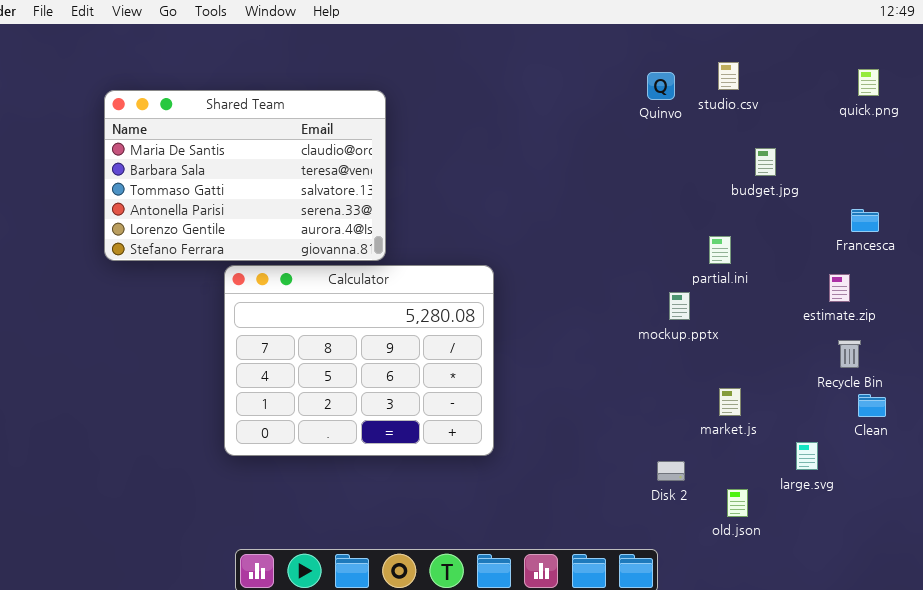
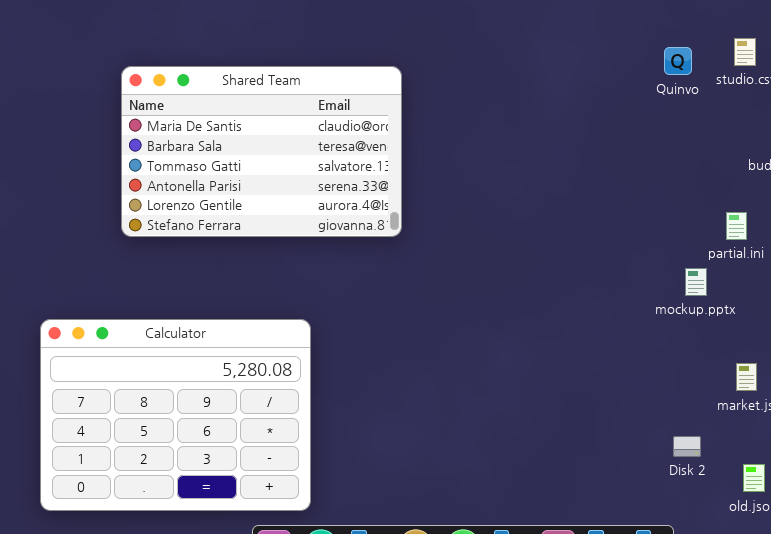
Calculator: [224,265,494,456] -> [40,319,311,511], moved

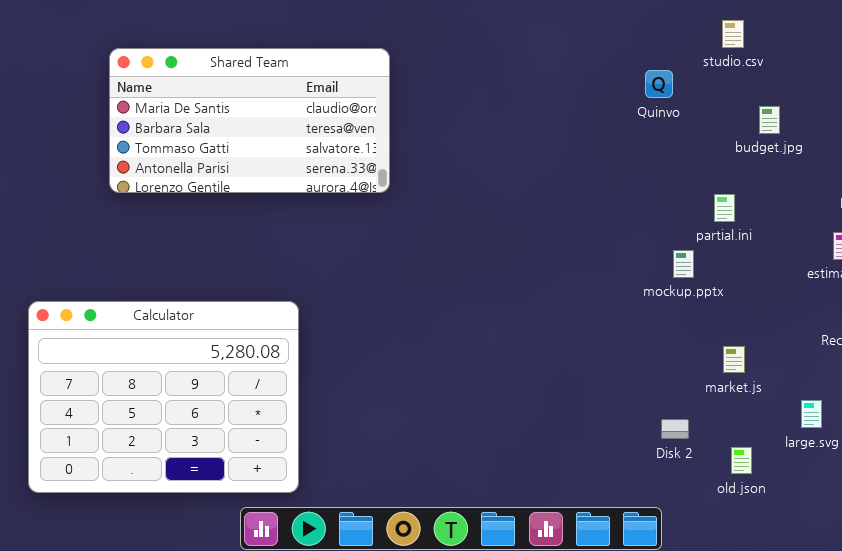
Quinvo: [664,47,692,75] -> [645,70,673,98], moved
Shared Team: [121,66,402,237] -> [109,48,390,193], resized

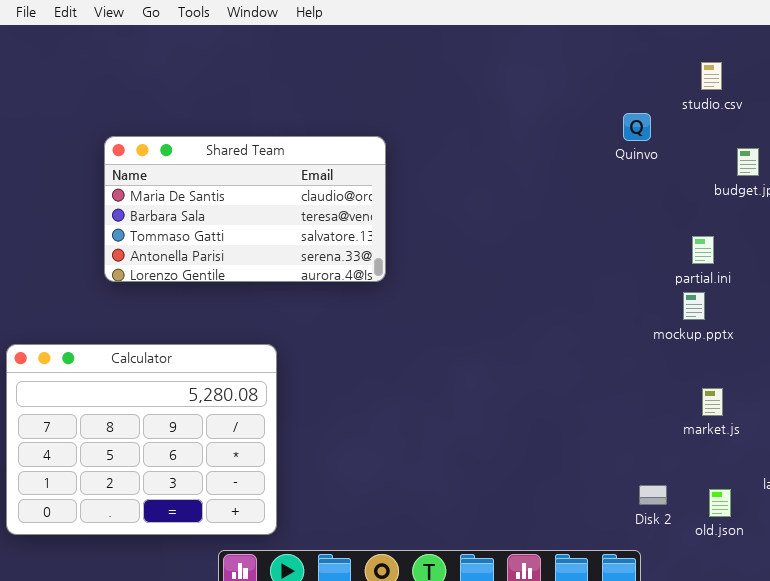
Shared Team: [109,48,390,193] -> [104,136,386,282], moved
mockup.pptx: [673,250,694,278] -> [683,292,705,320], moved
Disk 2: [661,419,689,439] -> [639,485,667,505], moved

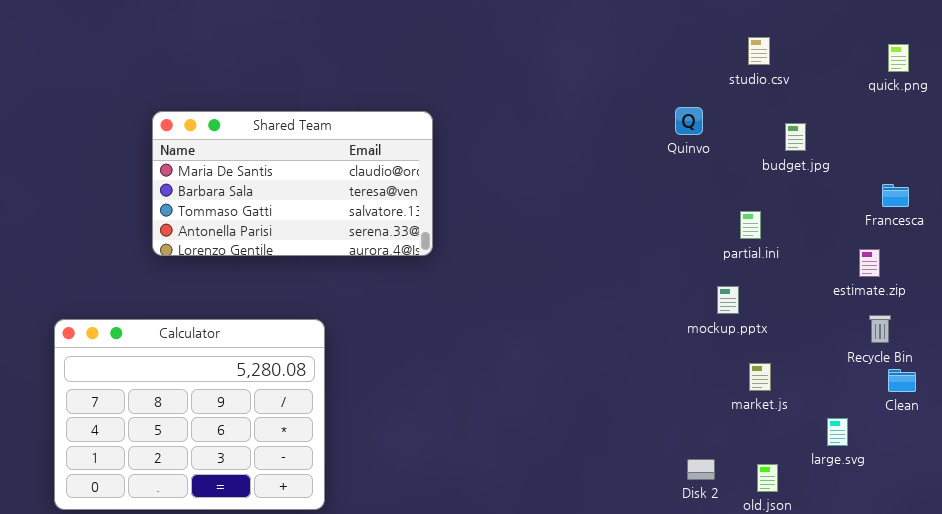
Quinvo: [623,113,651,141] -> [675,107,703,135], moved
mockup.pptx: [683,292,705,320] -> [717,286,739,314], moved

